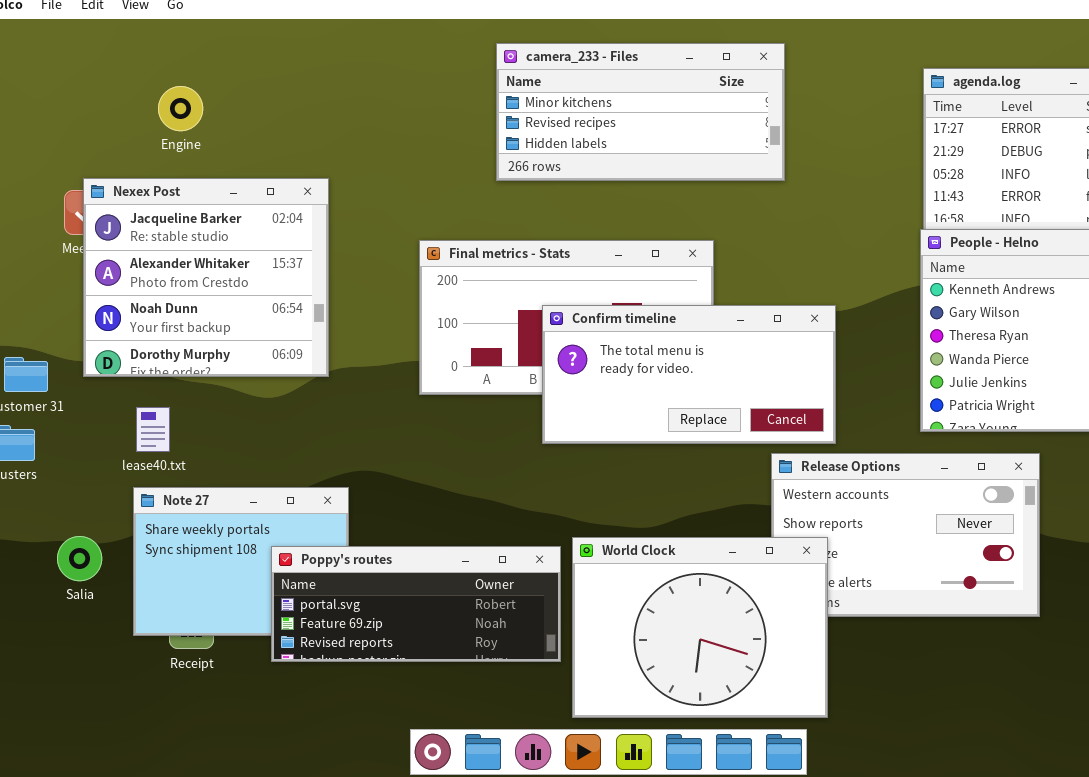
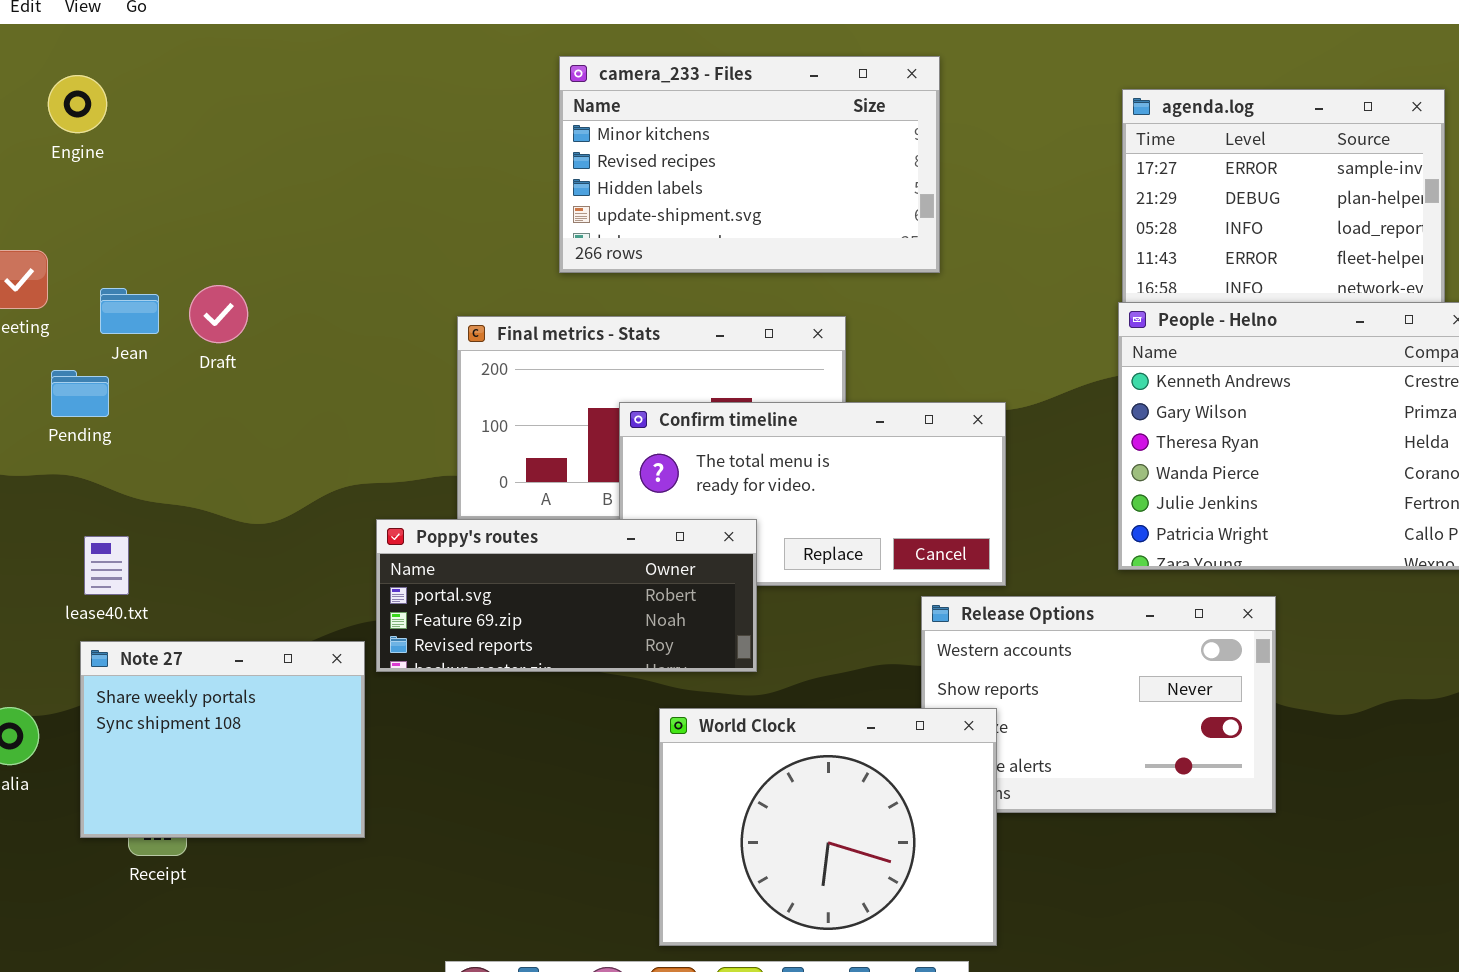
camera_233 - Files: [496,43,785,181] -> [559,56,940,273], resized
Engine: [158,86,203,131] -> [48,75,107,133], moved
Nexex Post: [83,178,329,377] -> none, closed
Poppy's routes: [271,546,561,662] -> [376,519,757,672], moved

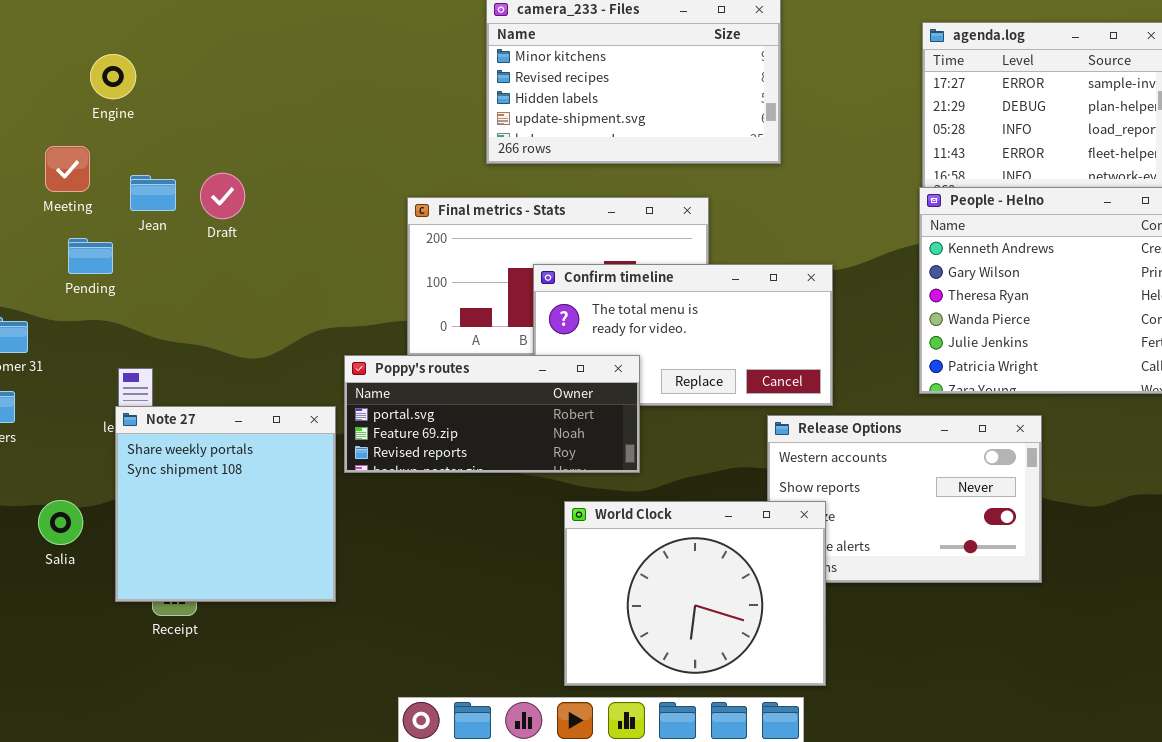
Engine: [48,75,107,133] -> [90,54,136,99], moved
Pending: [51,370,109,417] -> [68,238,113,274], moved
Note 27: [80,641,365,838] -> [115,406,336,602], resized

